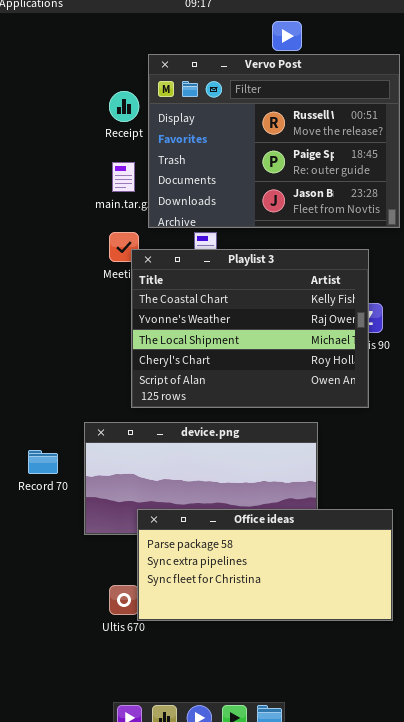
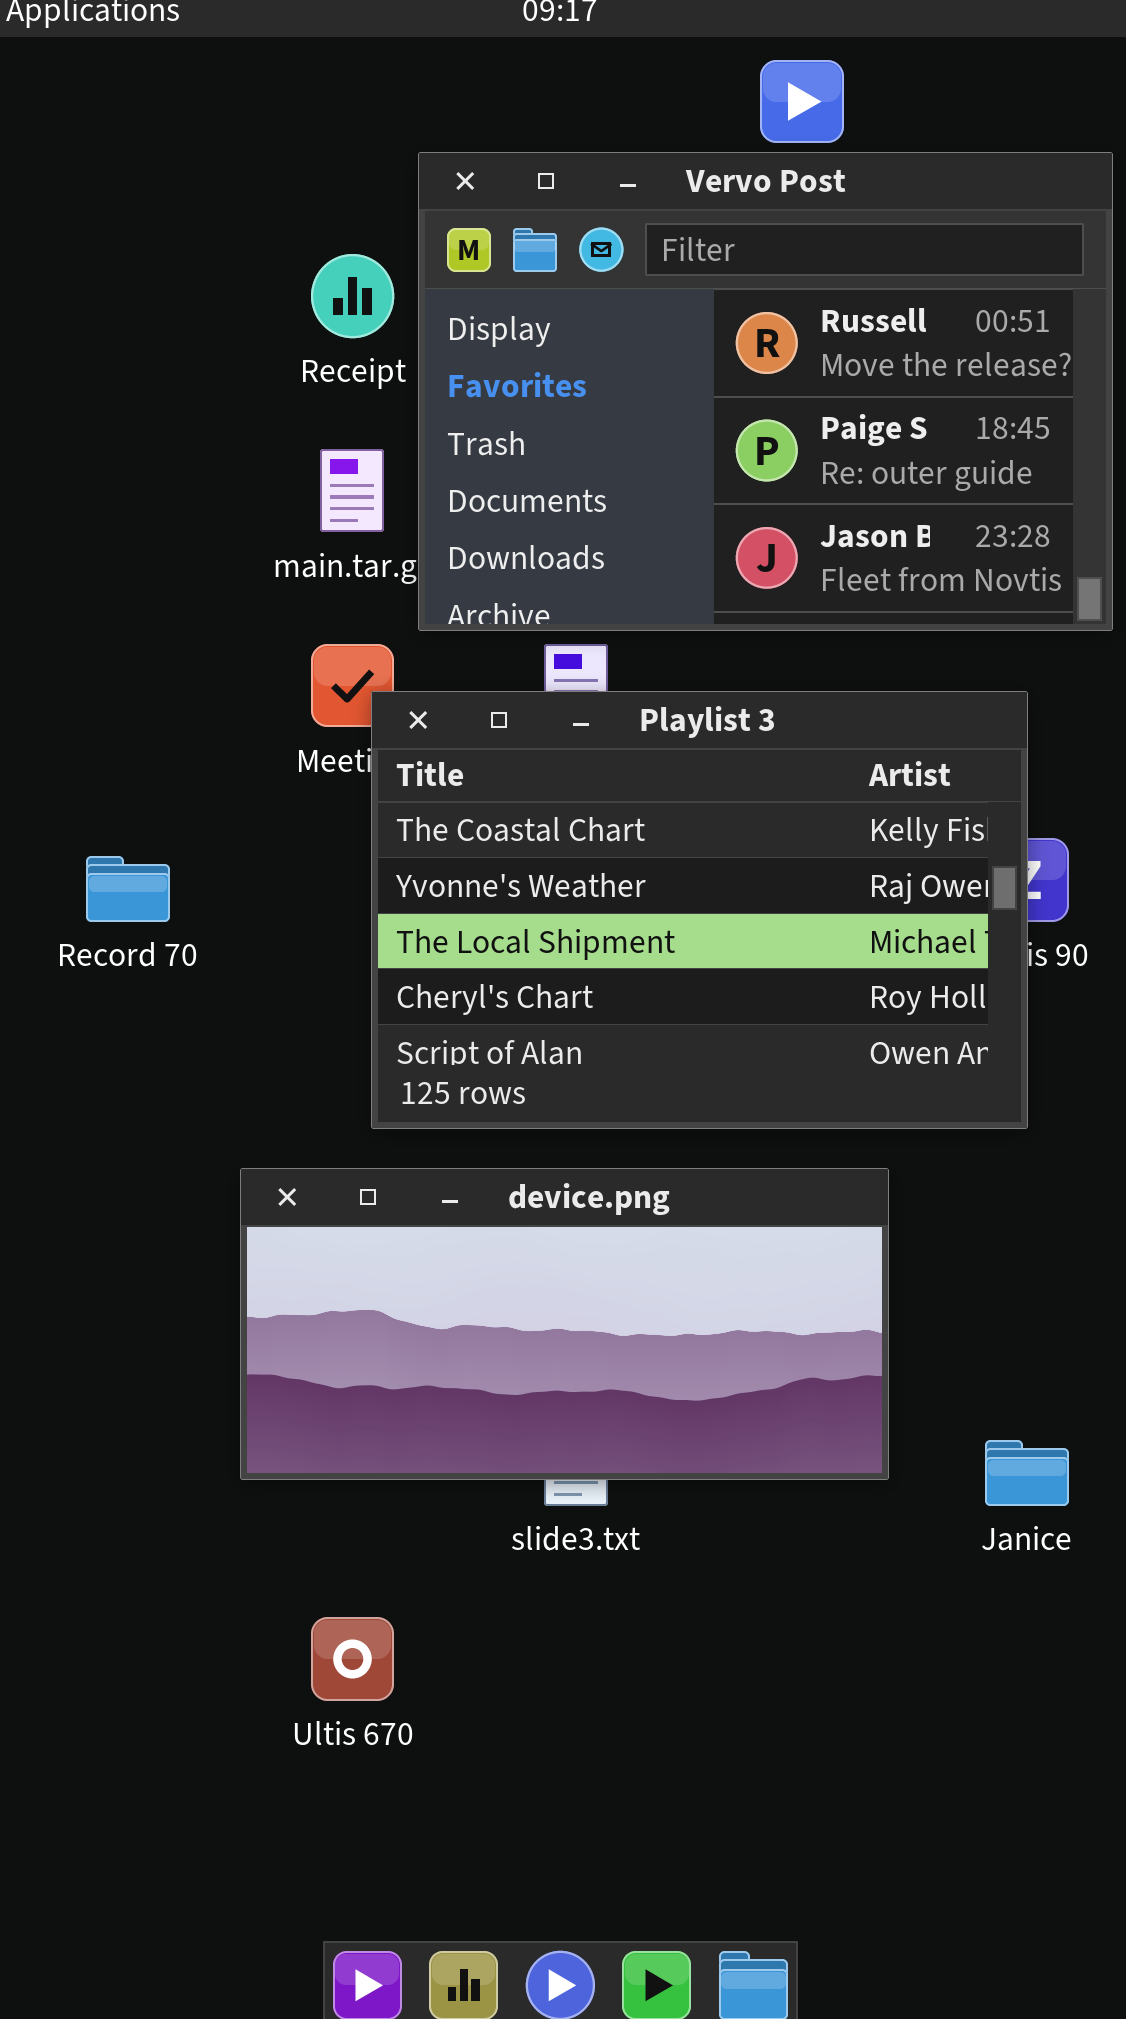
Record 70: [28,450,58,474] -> [86,856,170,922], moved
Office ideas: [137,509,393,621] -> none, closed

